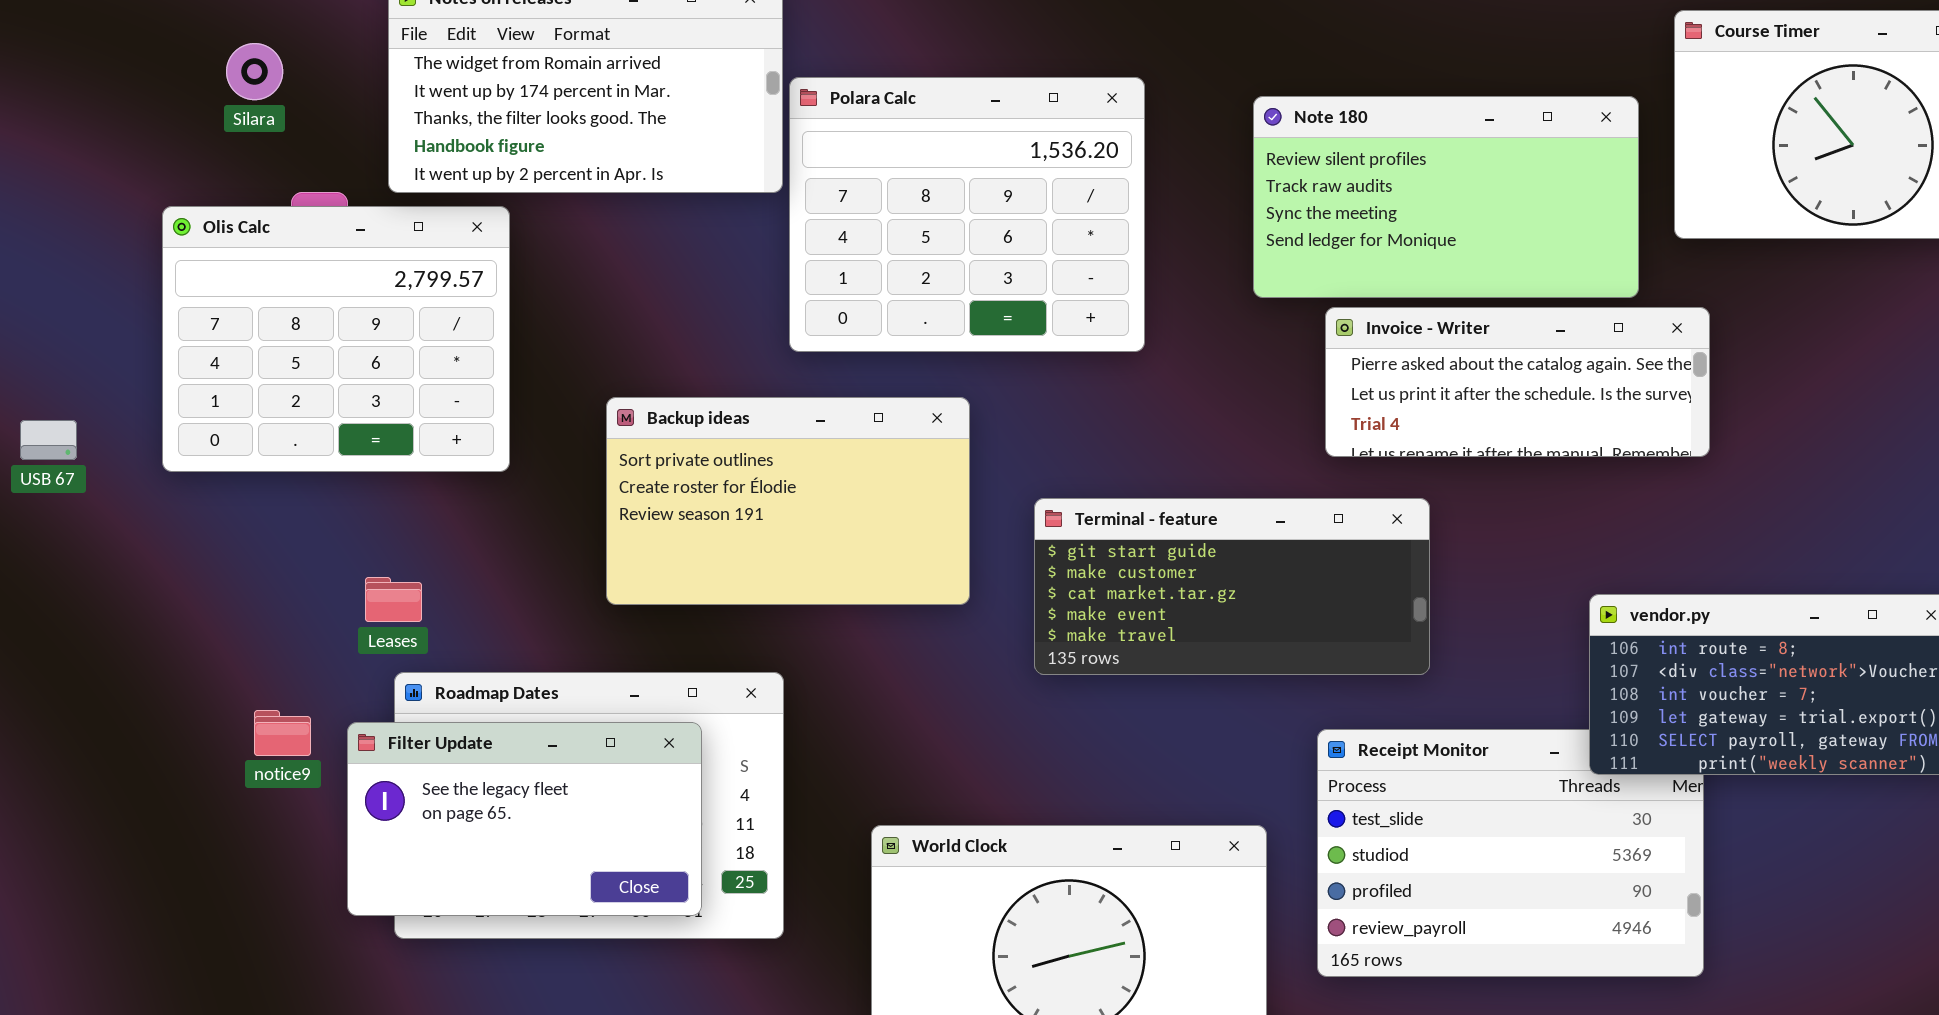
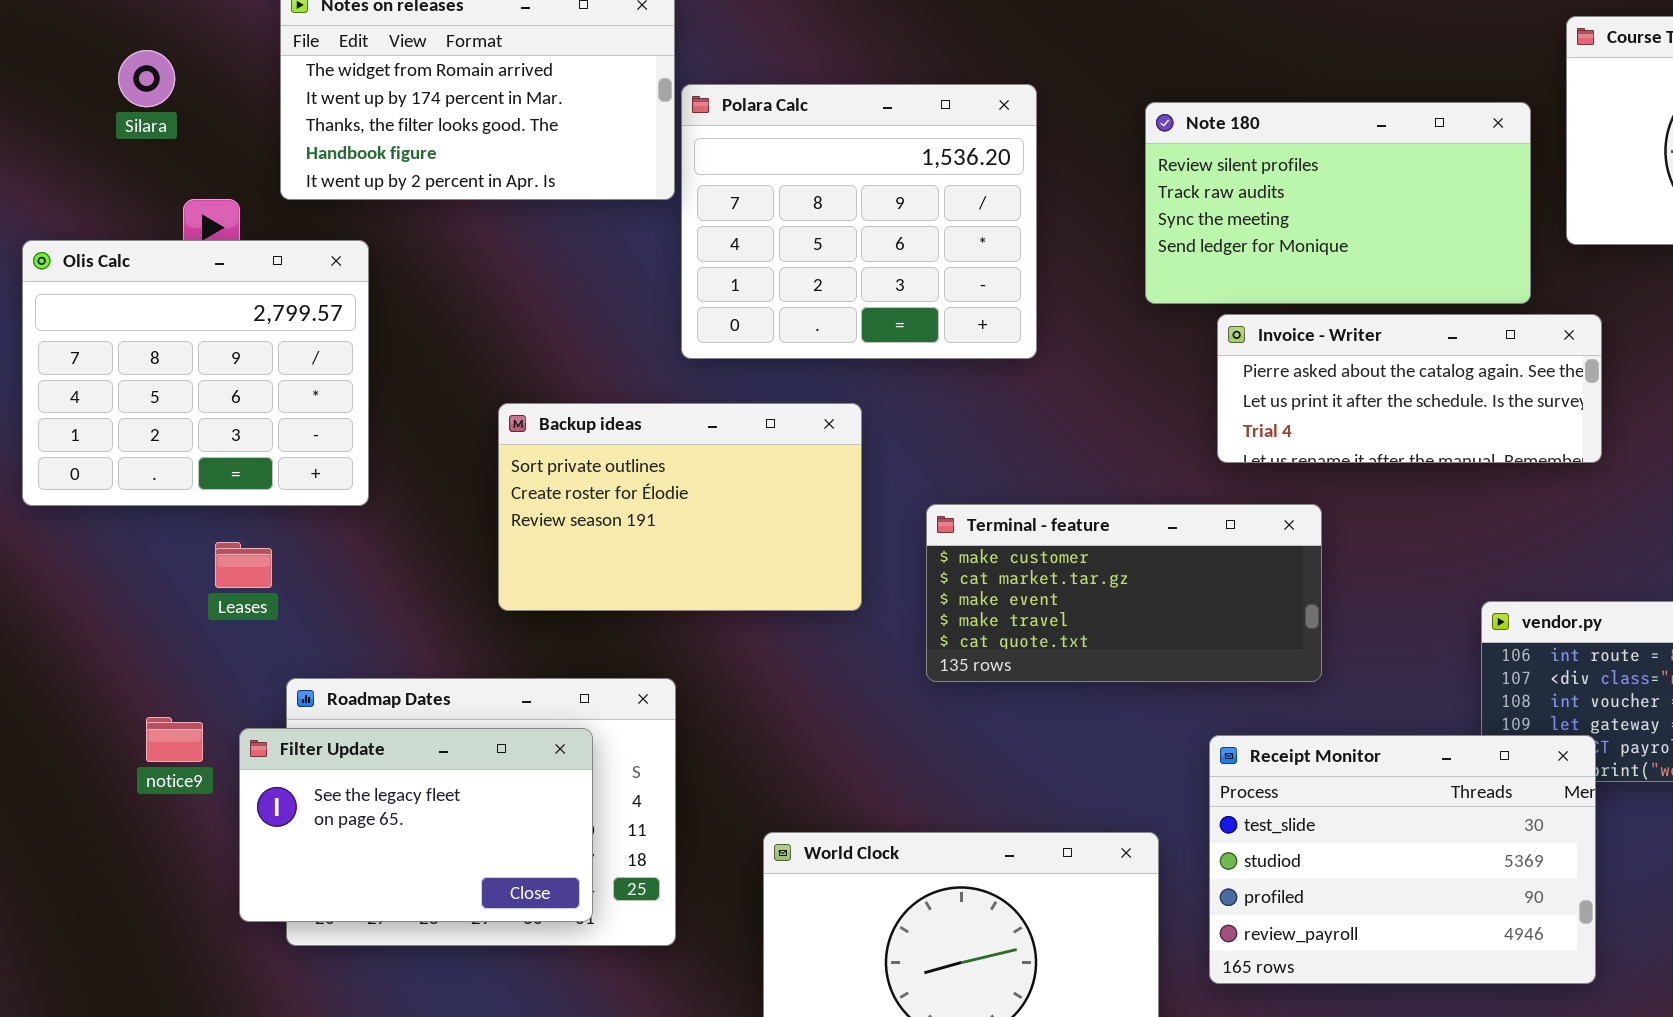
Olis Calc: [162,206,510,472] -> [22,240,369,506], moved
Terminal - feature: [1034,498,1430,675] -> [926,504,1322,682], scrolled down 1 row
Leases: [365,577,422,622] -> [215,542,272,588], moved
Receipt Monitor: [1317,729,1704,977] -> [1209,735,1596,984], raised

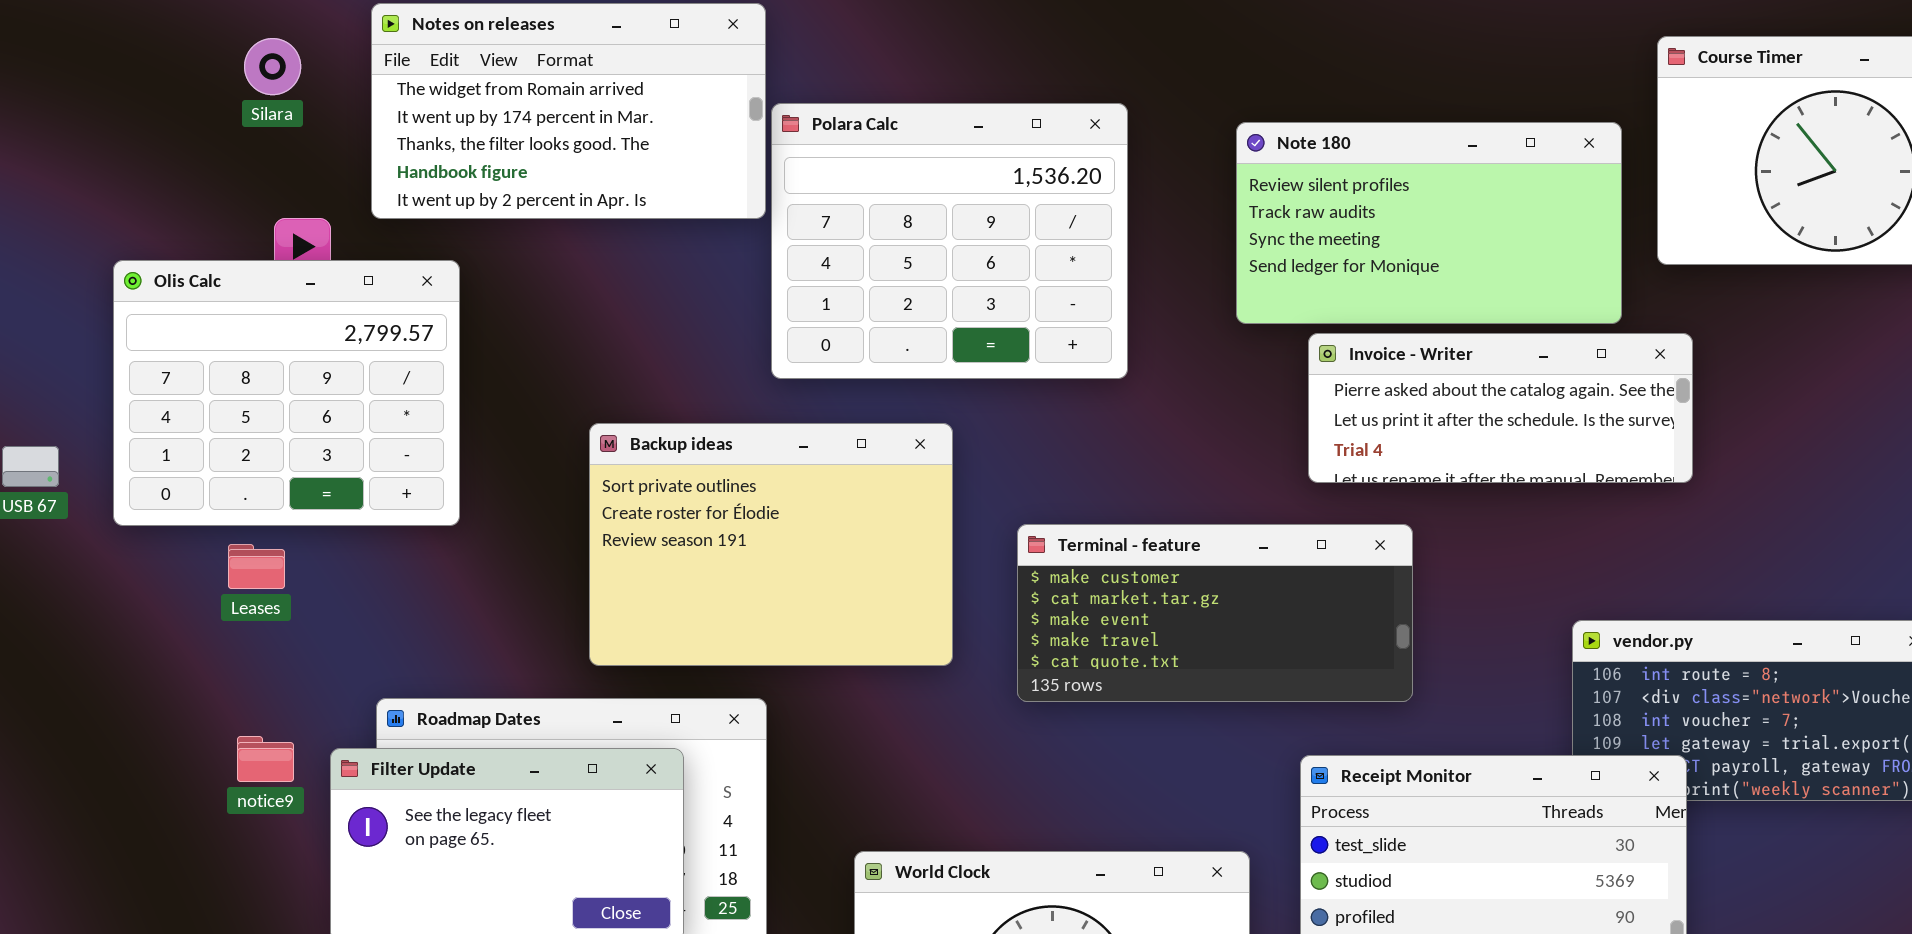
Silara: [118,50,175,107] -> [244,38,301,95], moved
Backup ideas: [498,403,862,611] -> [589,423,953,666], resized
Leases: [215,542,272,588] -> [228,544,285,589], moved

